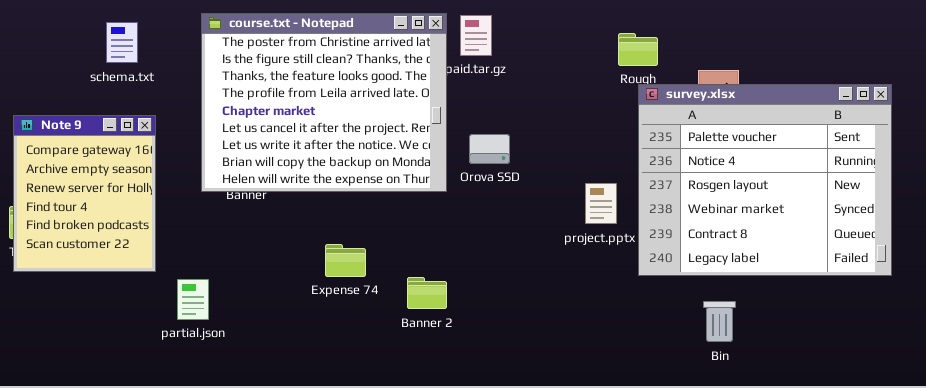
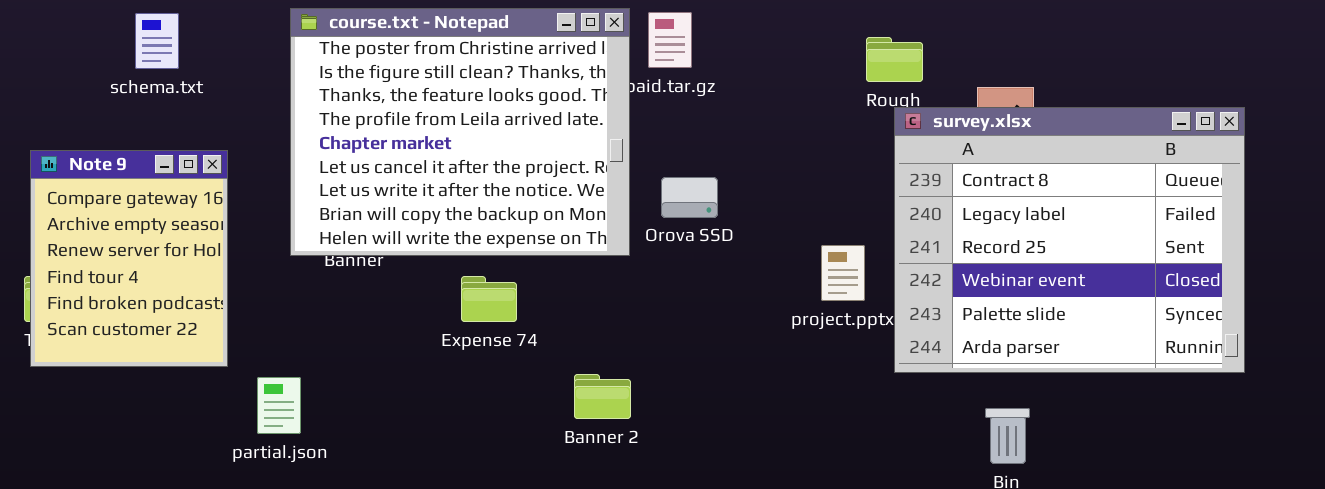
schema.txt: [106,22,138,63] -> [135,13,179,69], moved
survey.xlsx: [638,84,892,276] -> [894,107,1245,373], scrolled down 4 rows
Expense 74: [325,244,366,277] -> [461,276,517,322], moved

